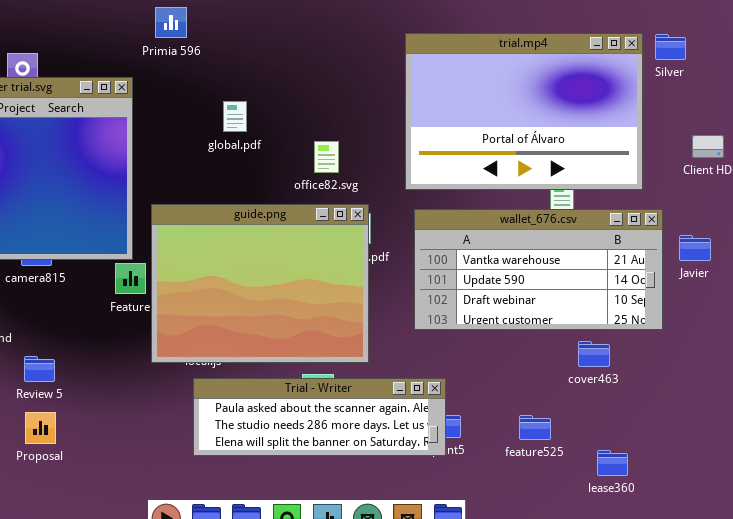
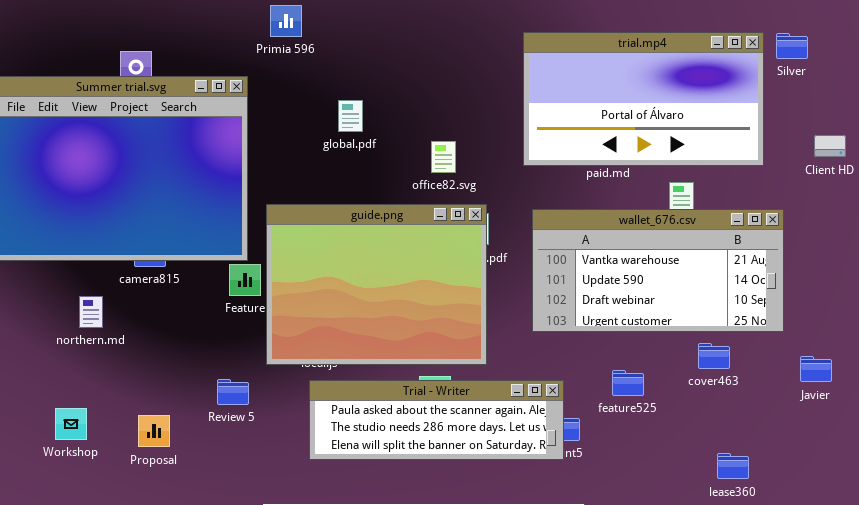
trial.mp4: [405,33,643,190] -> [523,32,764,166], resized
Javier: [679,235,711,261] -> [800,356,832,382], moved
Review 5: [24,356,55,382] -> [217,379,249,405], moved
feature525: [519,415,551,440] -> [612,370,644,396], moved

